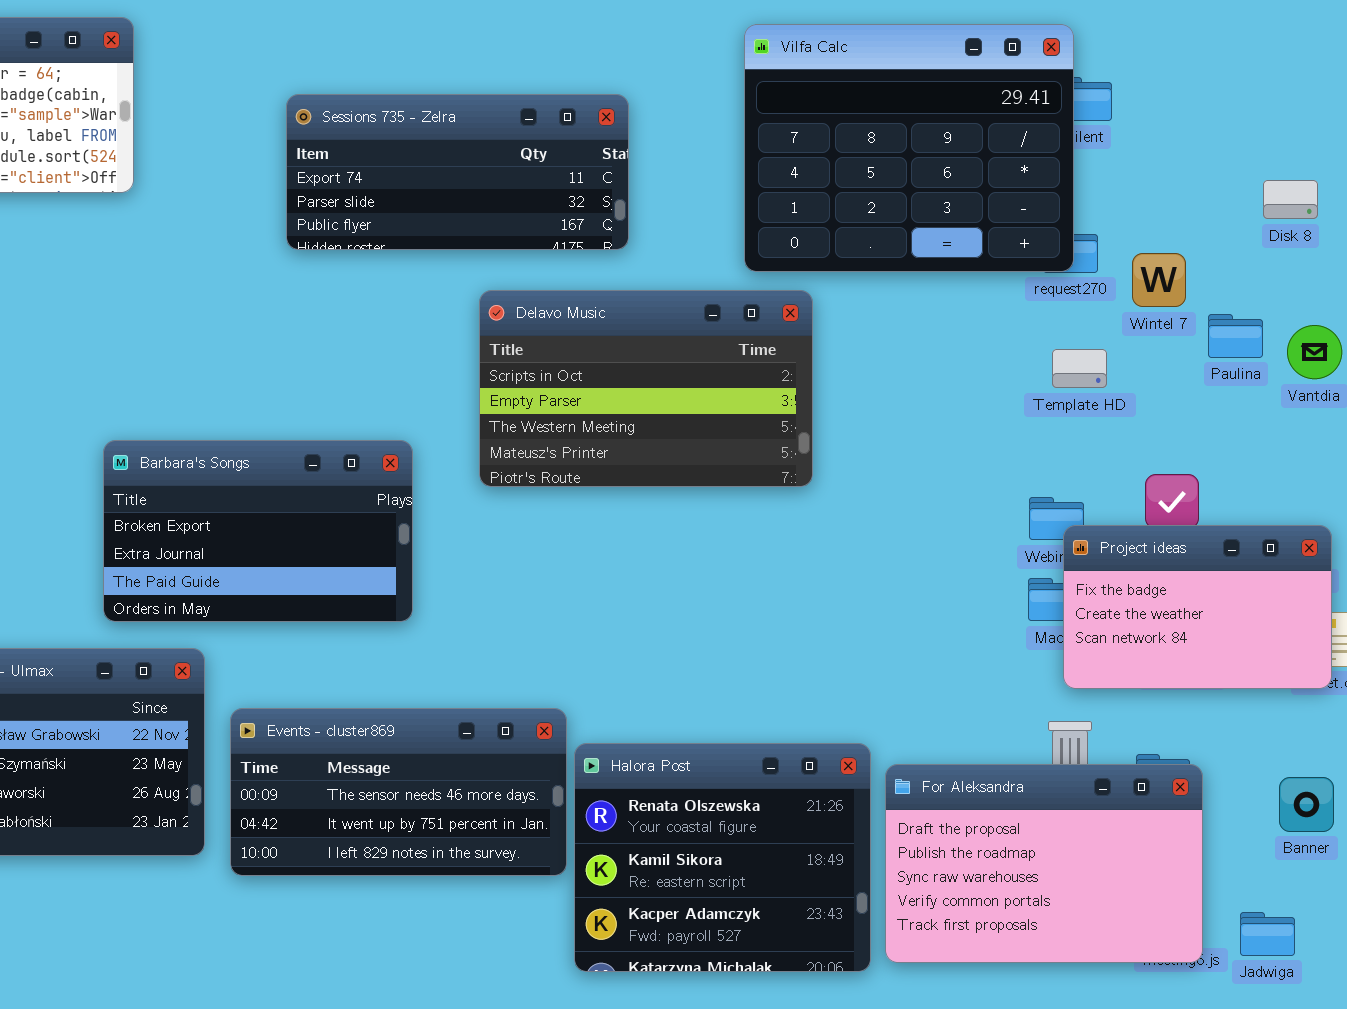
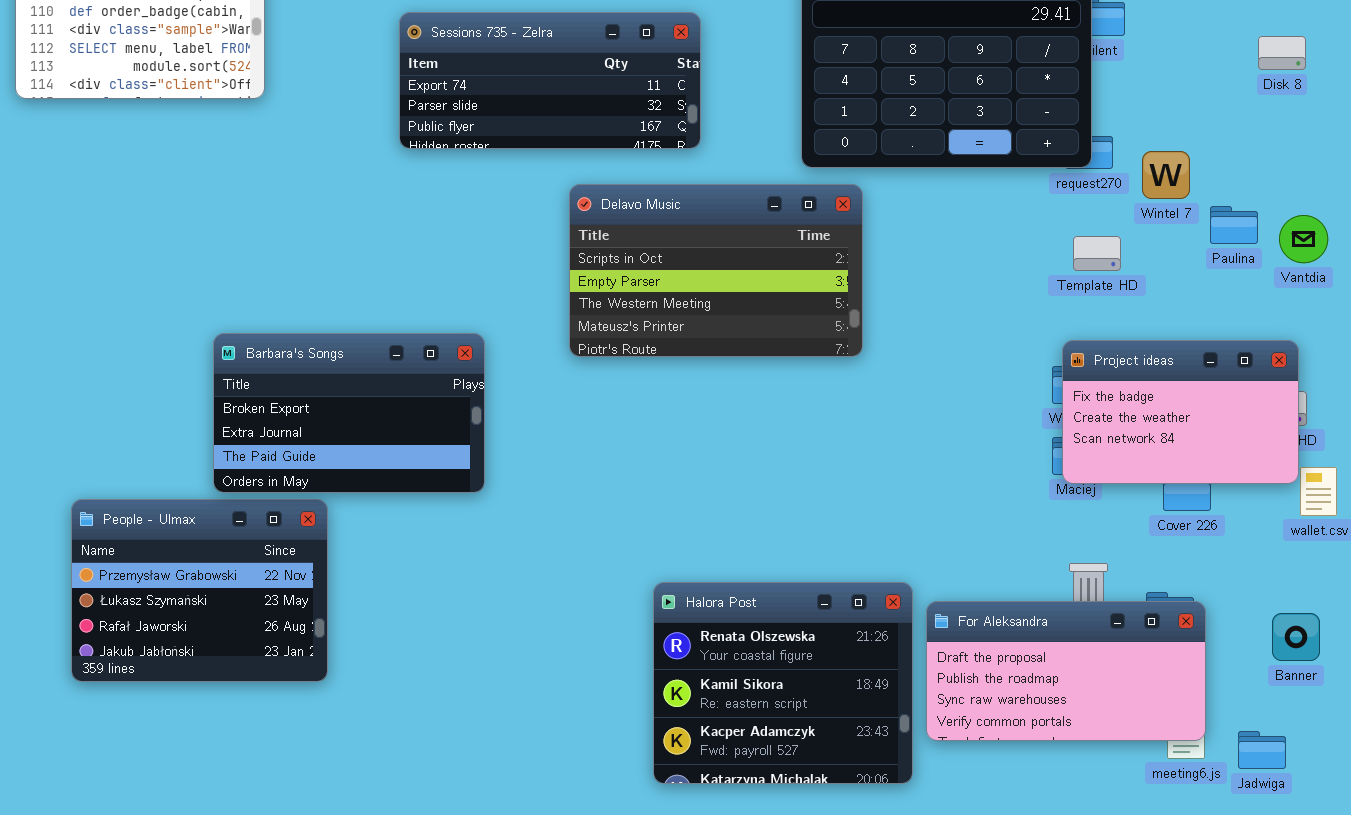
Disk 8: [1263,180,1318,219] -> [1258,36,1306,70], moved
Barbara's Songs: [103,440,413,622] -> [213,333,485,493], moved
Project ideas: [1063,525,1332,689] -> [1062,340,1299,484], moved
Events - cluster869: [230,708,567,876] -> none, closed
For Aleksandra: [885,764,1203,963] -> [926,601,1206,741], resized

